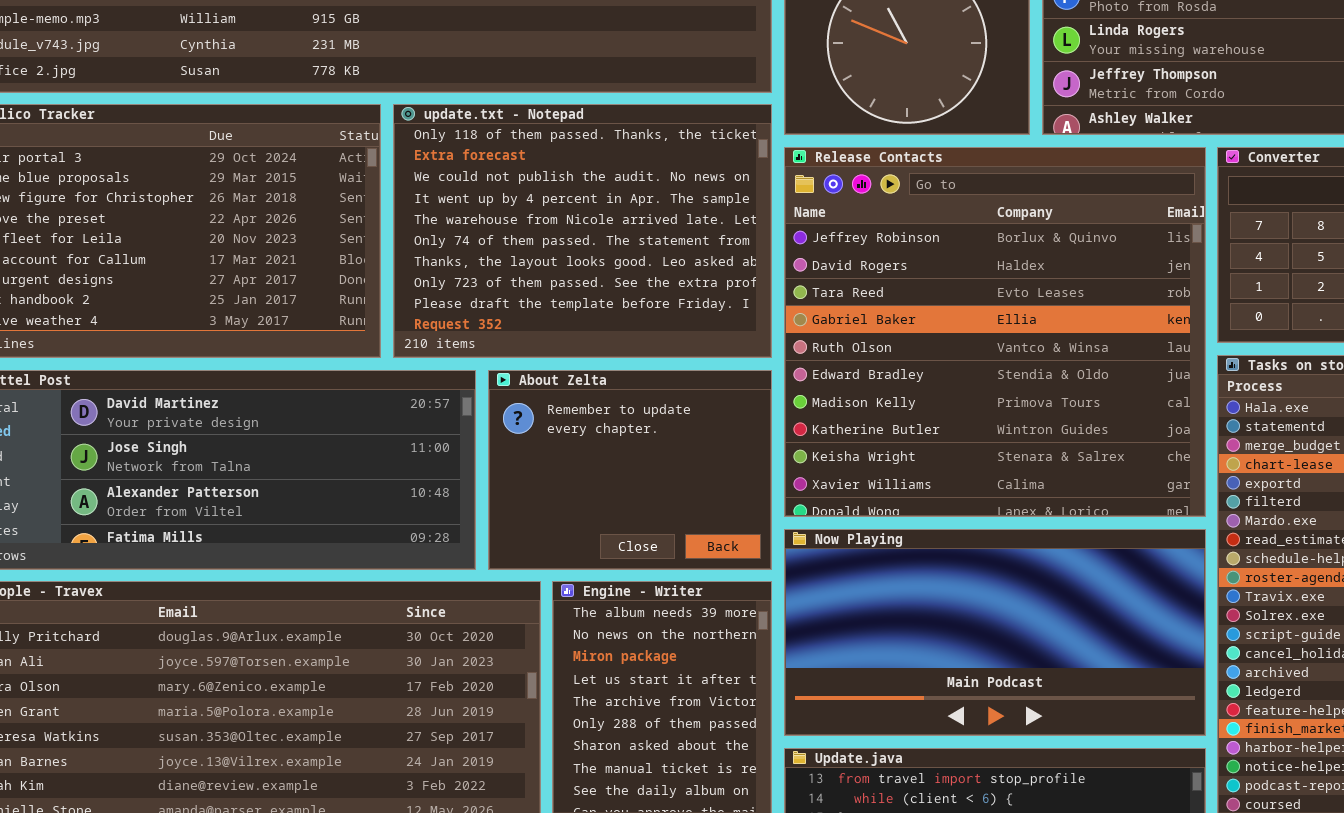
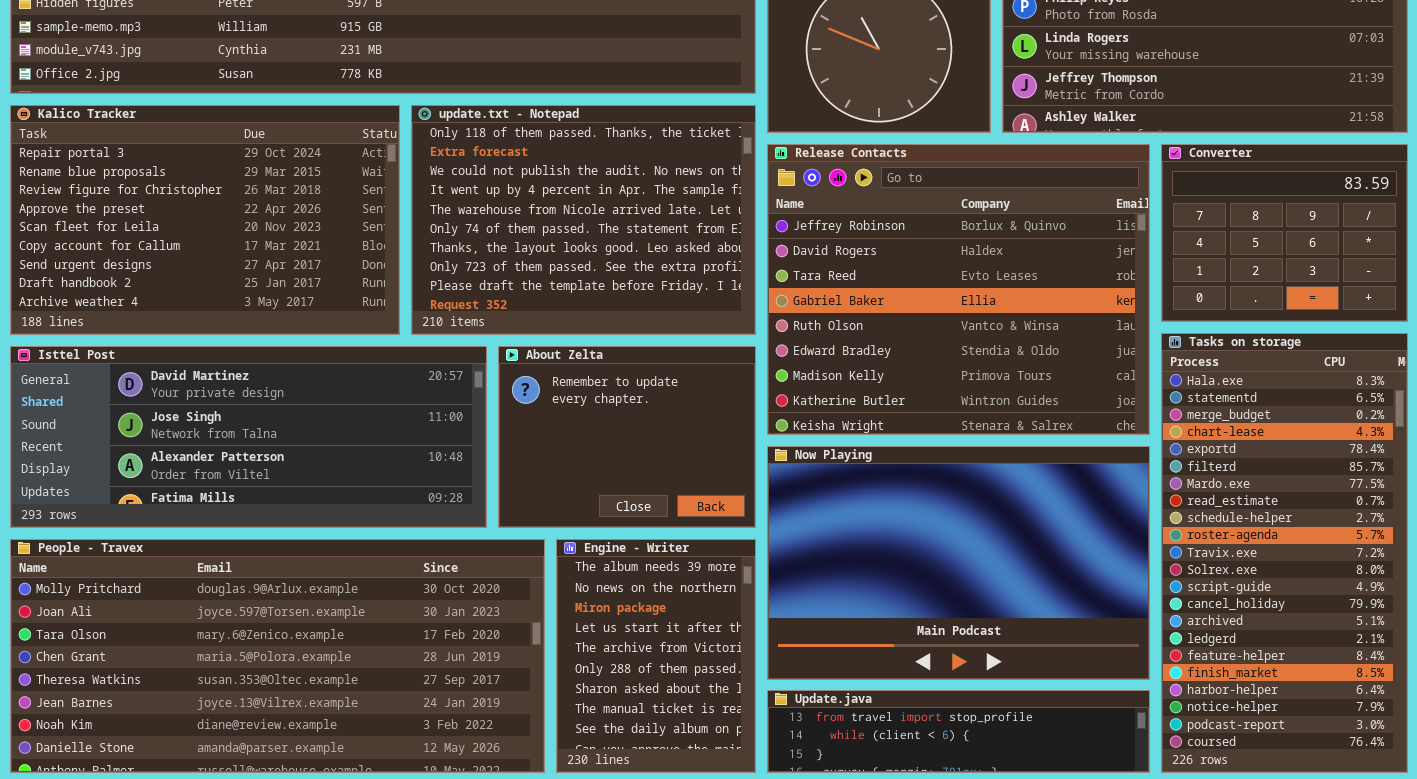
Release Contacts: [784,147,1206,517] -> [767,144,1150,435], resized
Now Playing: [784,529,1206,736] -> [767,446,1150,680], resized

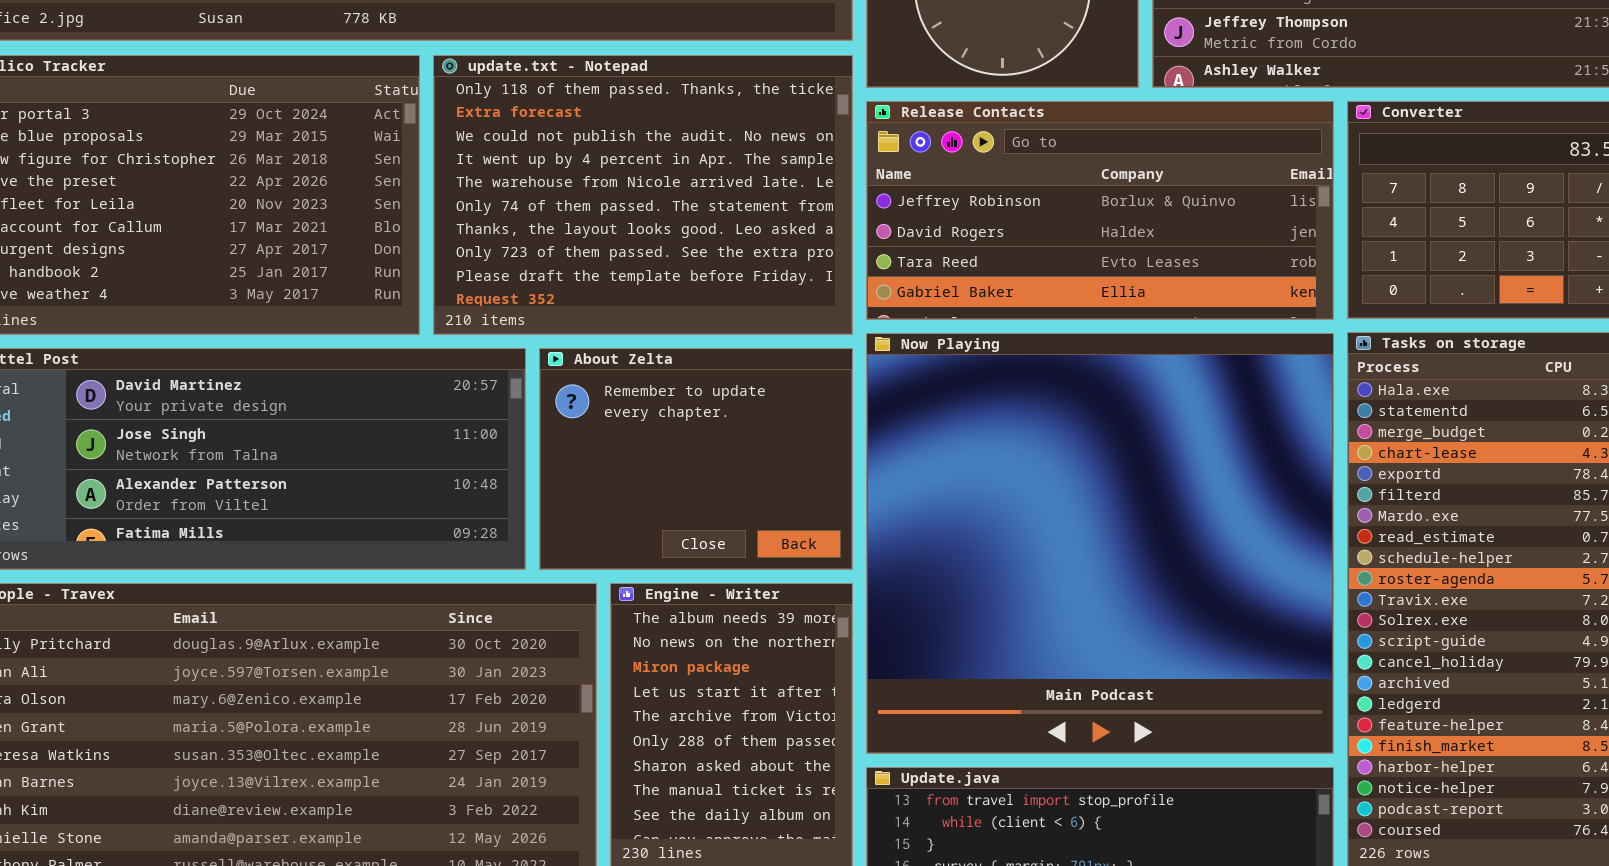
Release Contacts: [767,144,1150,435] -> [866,101,1334,320], resized
Now Playing: [767,446,1150,680] -> [866,333,1334,754], resized

